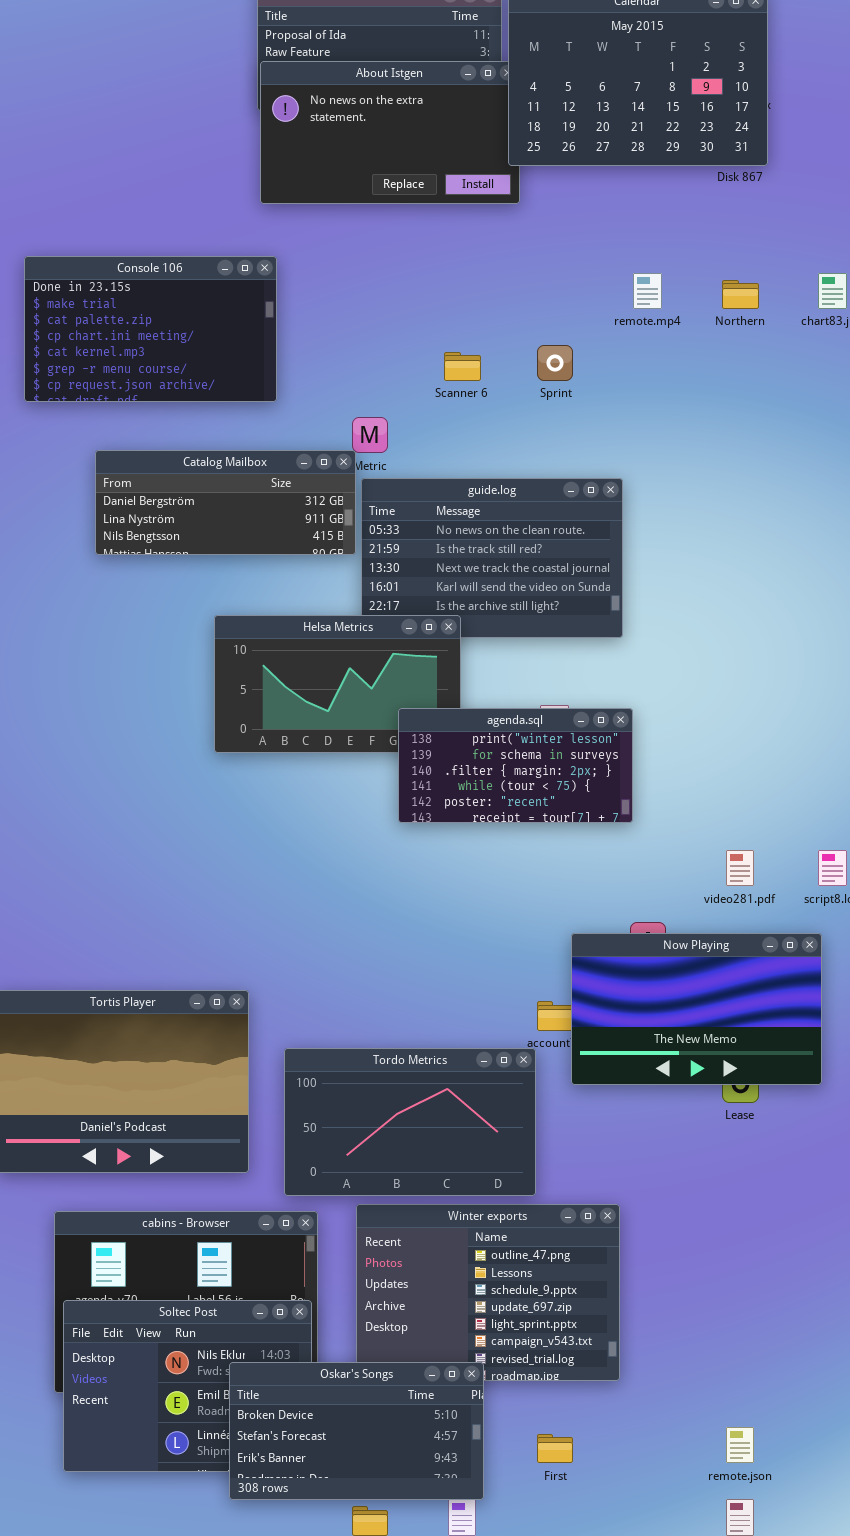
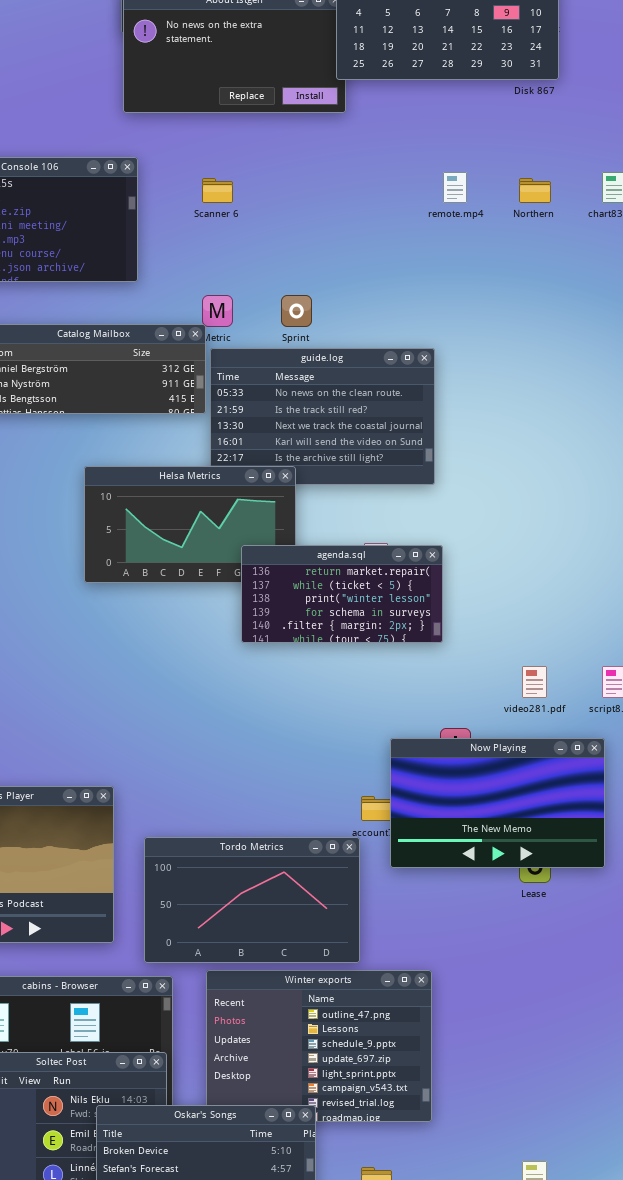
Sprint: [537,345,573,381] -> [281,295,312,327], moved
Scanner 6: [444,352,481,381] -> [202,178,233,203], moved
agenda.sql: [398,708,633,823] -> [241,545,443,643], scrolled up 2 rows

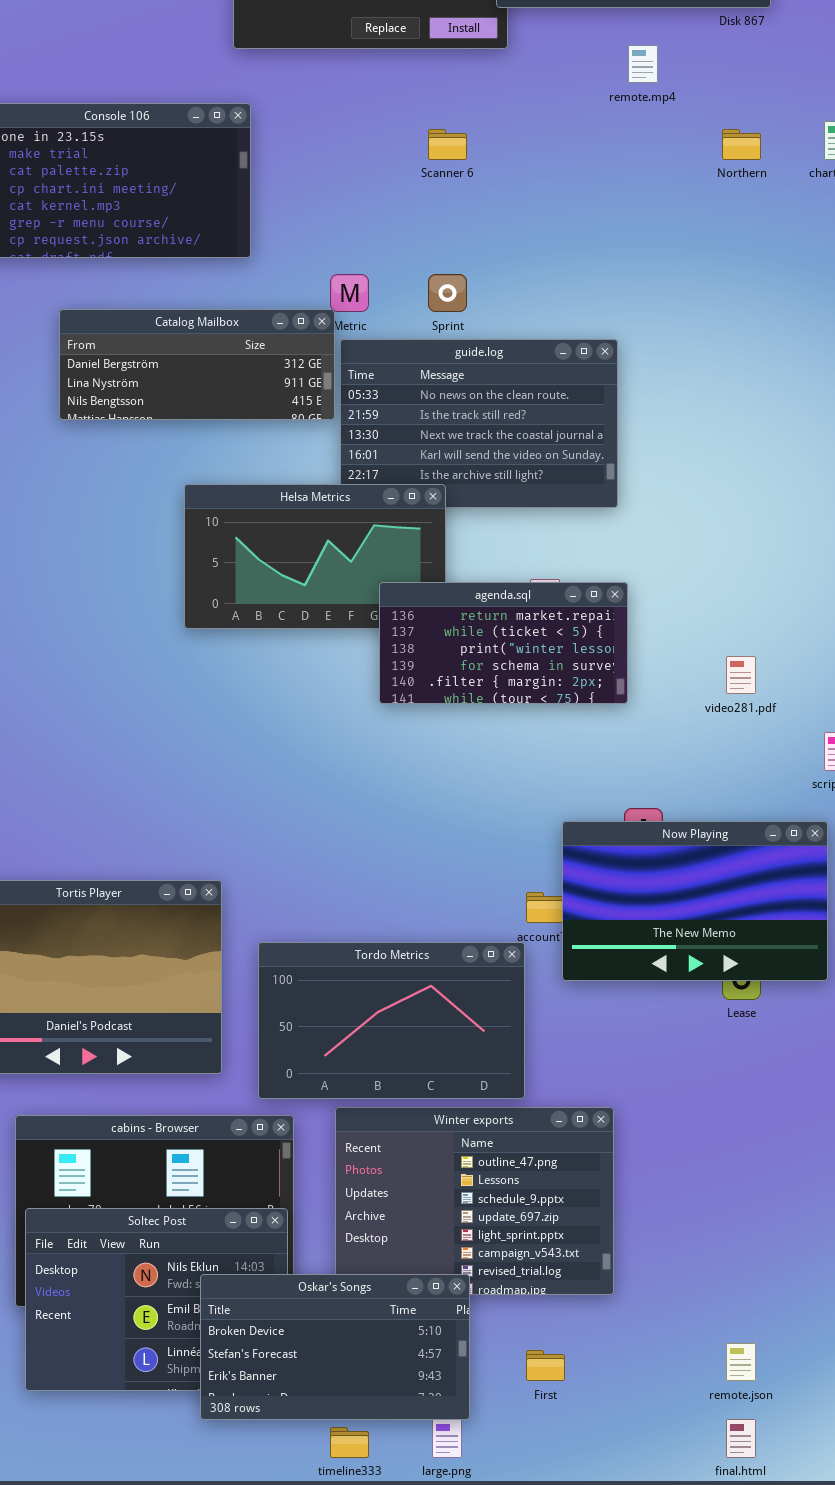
remote.mp4: [443,172,467,203] -> [628,45,658,83], moved
Scanner 6: [202,178,233,203] -> [428,129,467,160], moved
video281.pdf: [522,666,547,698] -> [726,656,756,694], moved

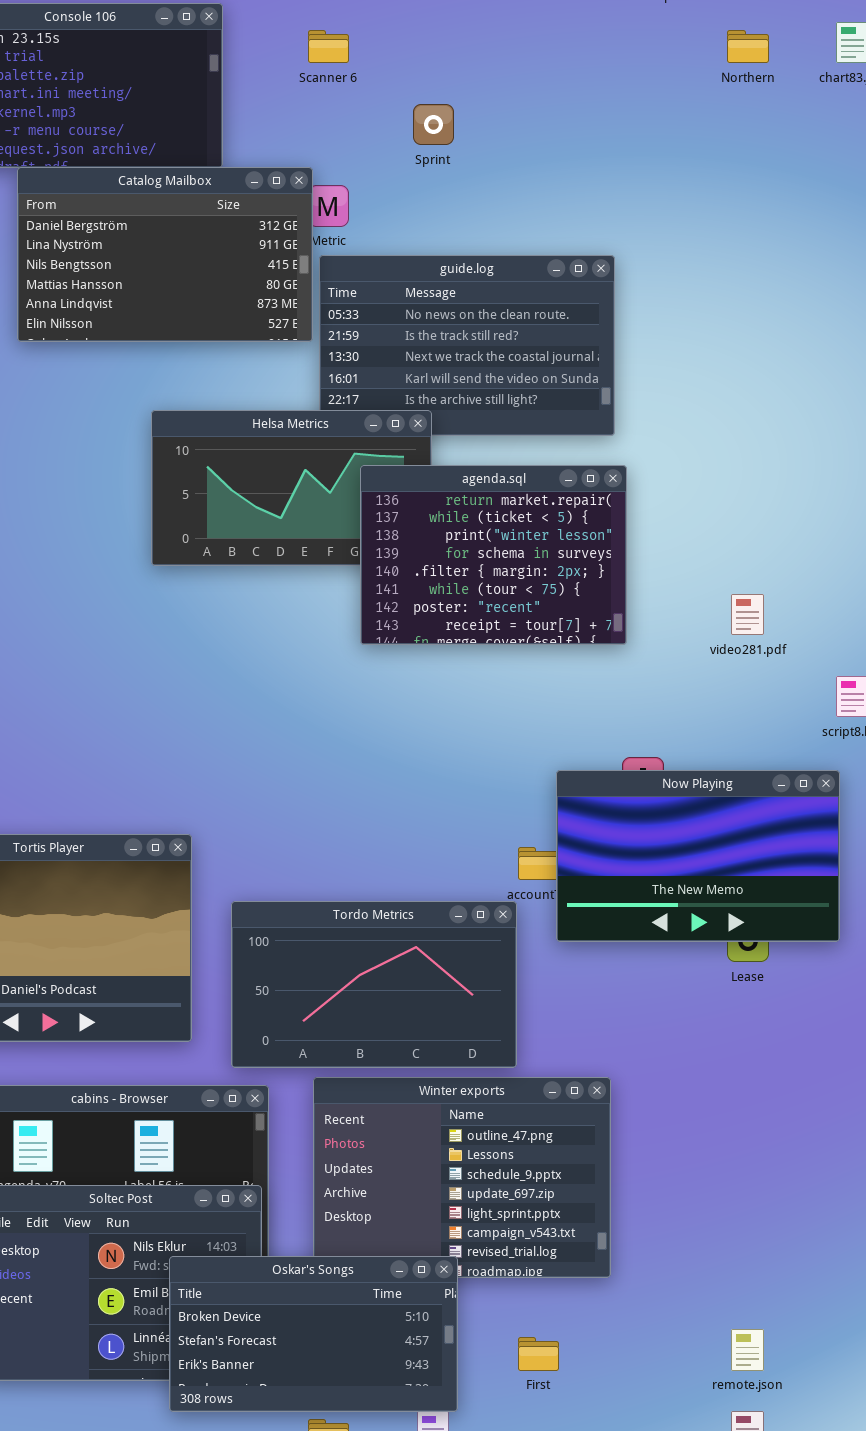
Scanner 6: [428,129,467,160] -> [308,30,349,63], moved
Sprint: [428,274,467,312] -> [413,104,454,145], moved
Catalog Mailbox: [59,309,335,420] -> [17,167,313,342], resized
agenda.sql: [379,582,628,704] -> [360,465,627,645], resized

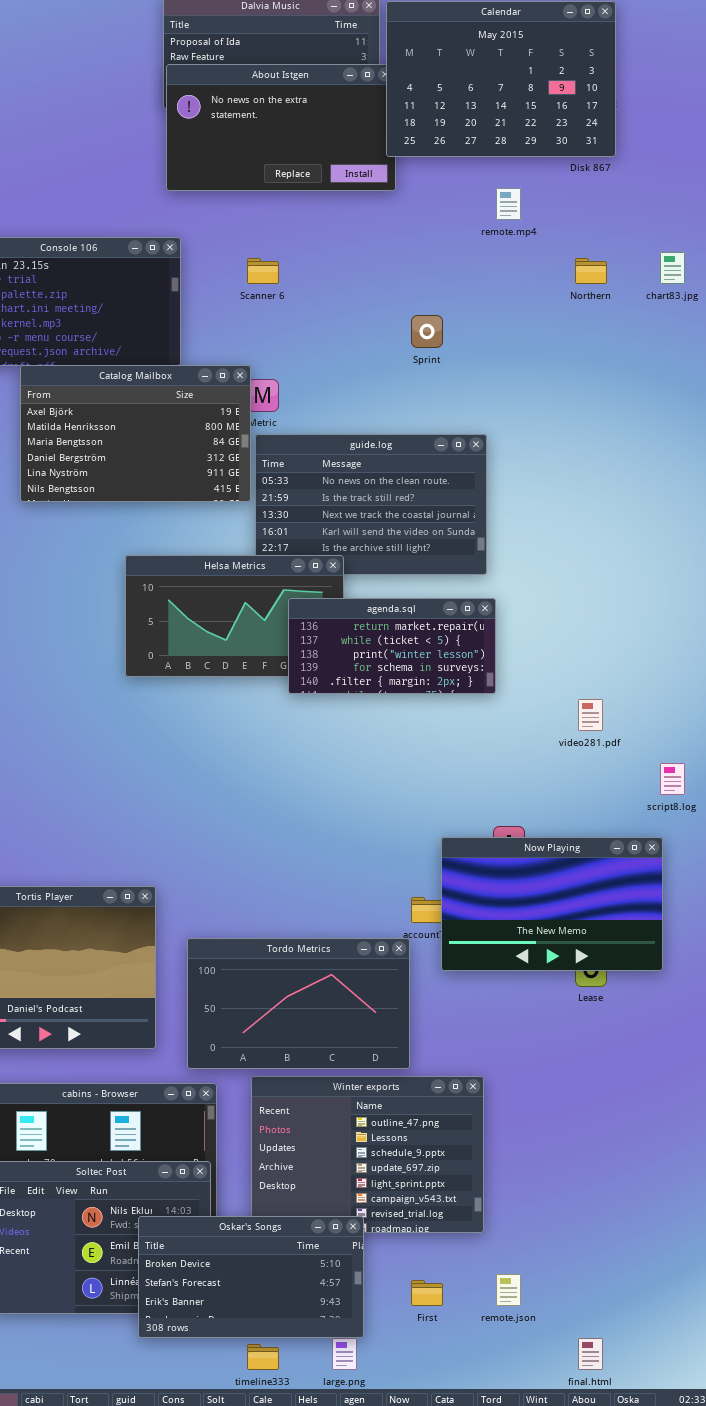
Sprint: [413,104,454,145] -> [411,315,443,348], moved
Catalog Mailbox: [17,167,313,342] -> [20,365,251,502], scrolled up 3 rows
agenda.sql: [360,465,627,645] -> [288,598,496,694], resized
remote.json: [731,1329,764,1371] -> [496,1274,521,1306], moved

